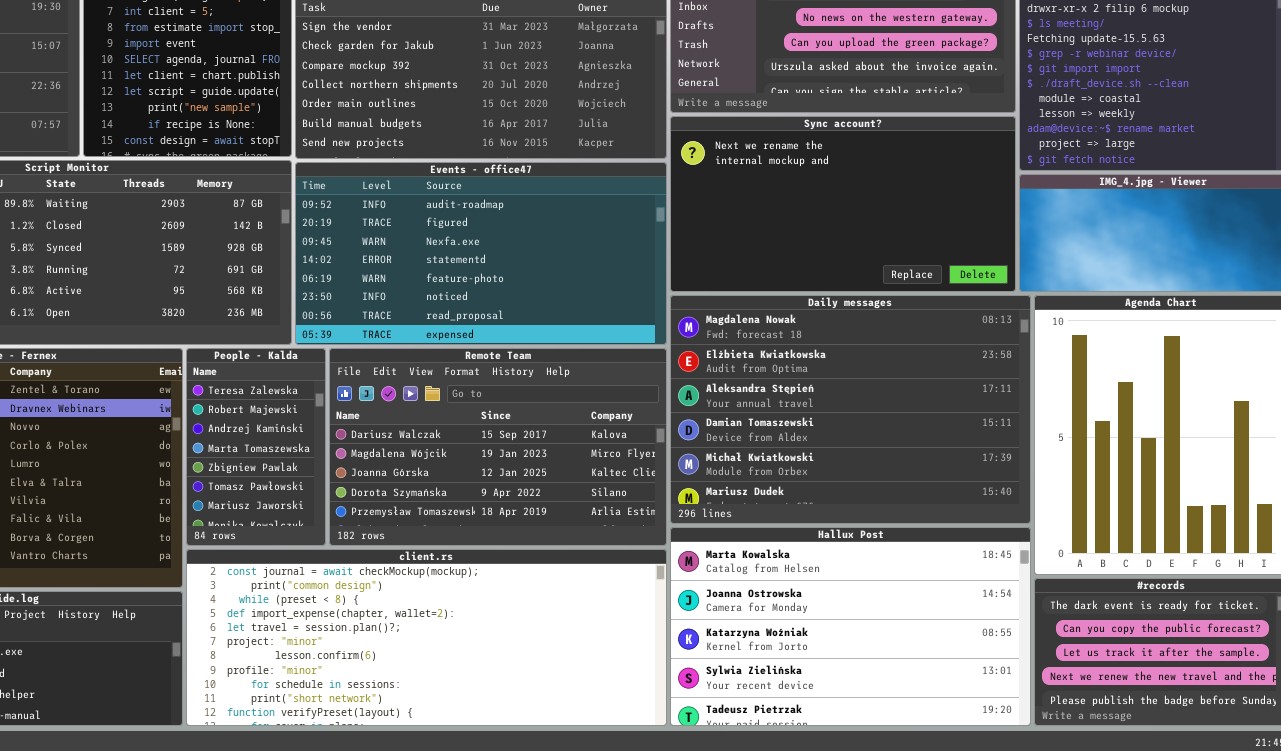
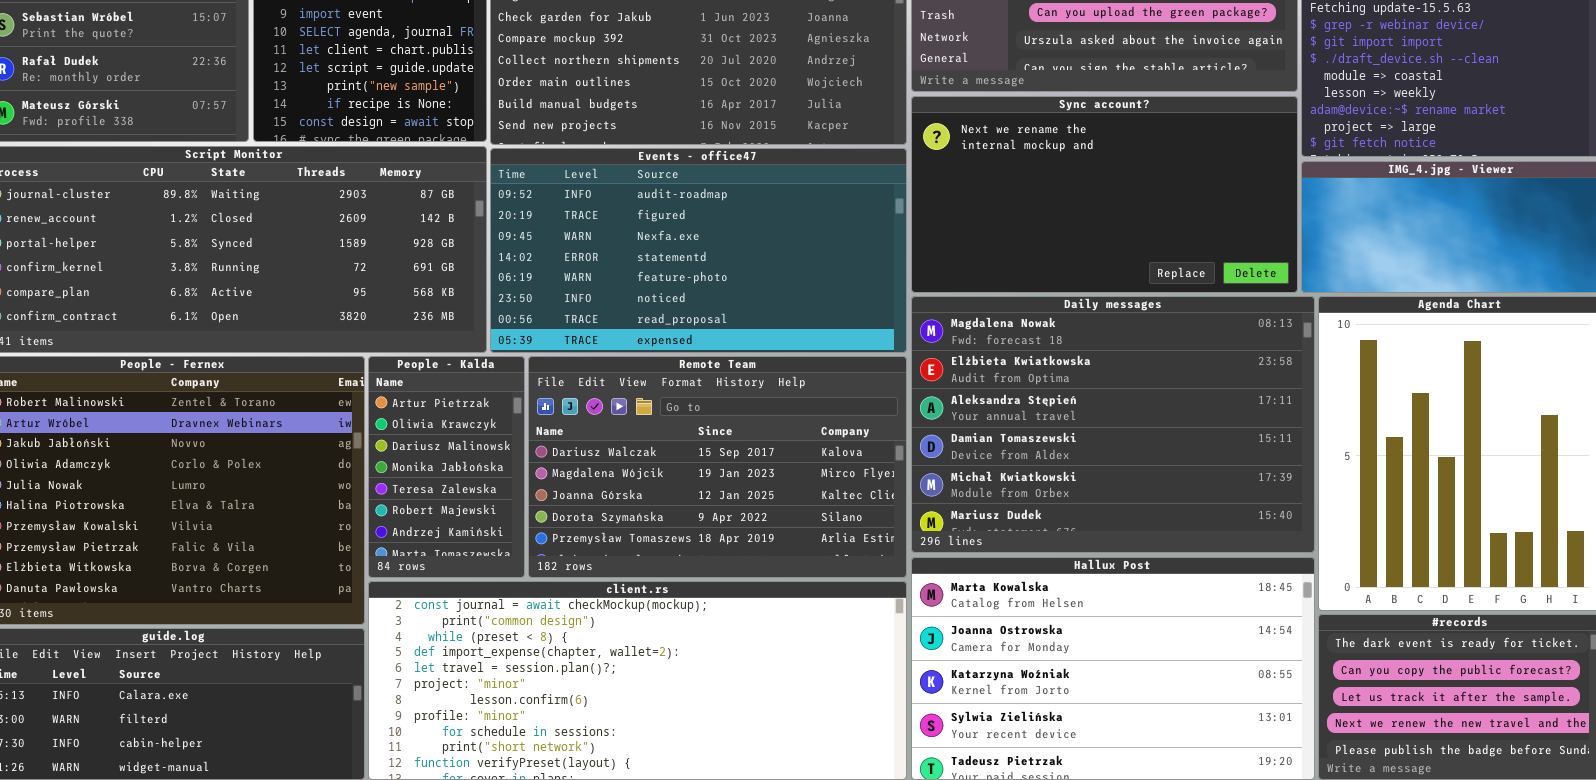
People - Kalda: [186,348,326,546] -> [368,356,525,578], scrolled up 4 rows

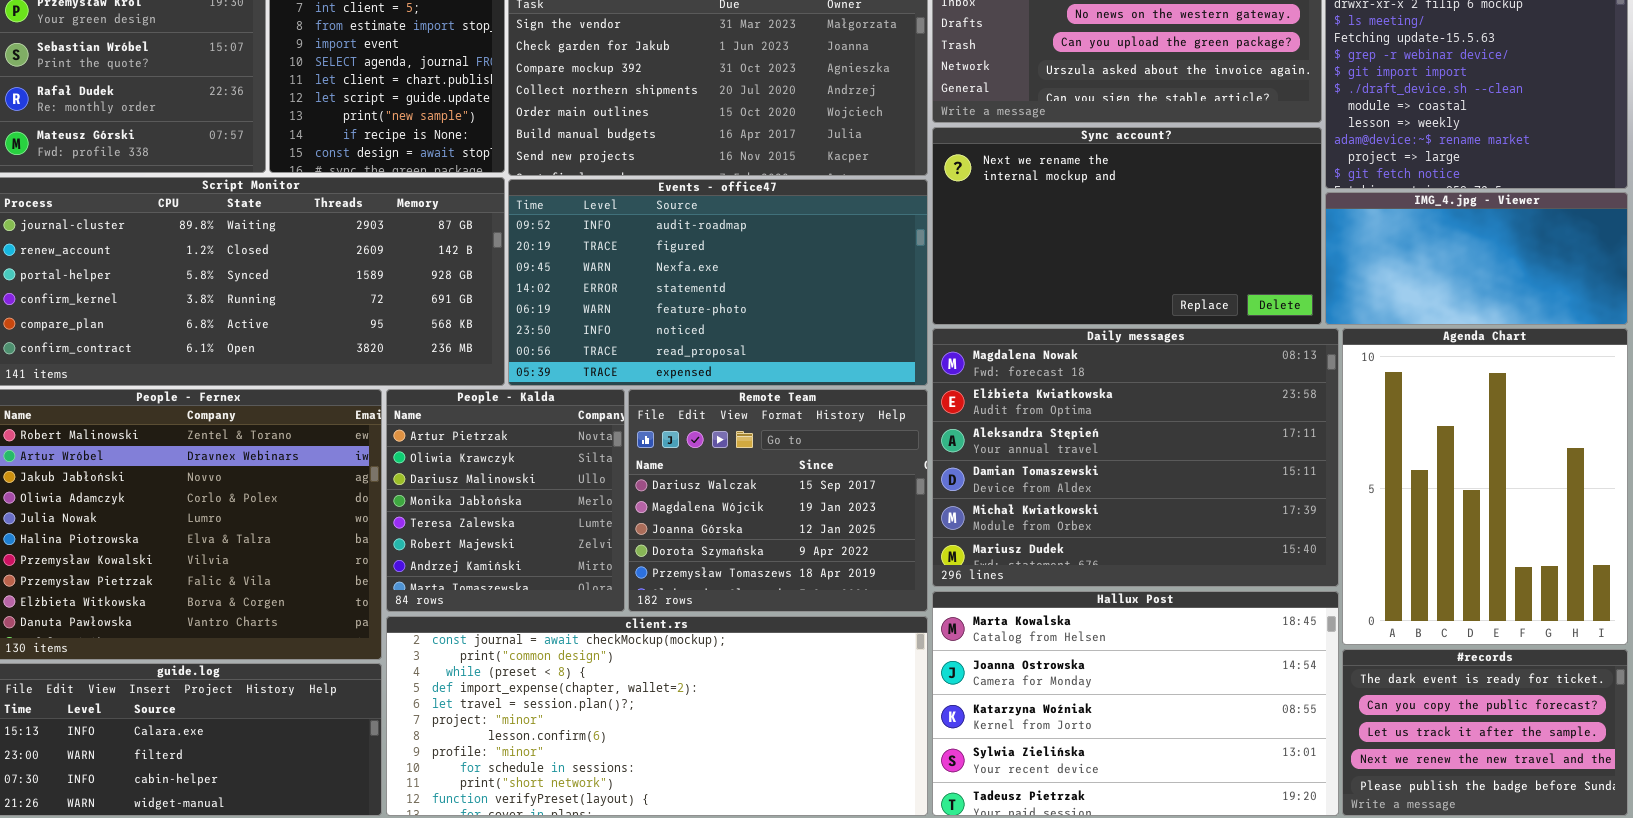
People - Kalda: [368,356,525,578] -> [386,389,625,612], resized
Remote Team: [528,356,907,578] -> [628,389,928,612], resized

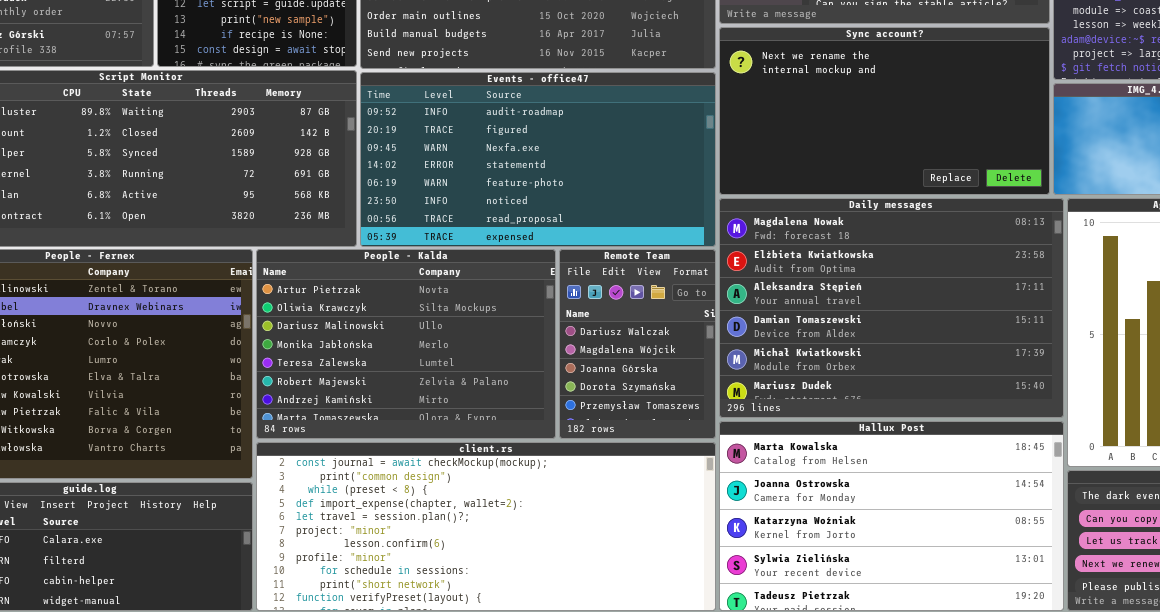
People - Kalda: [386,389,625,612] -> [256,249,556,439], resized
Remote Team: [628,389,928,612] -> [559,249,716,439], resized

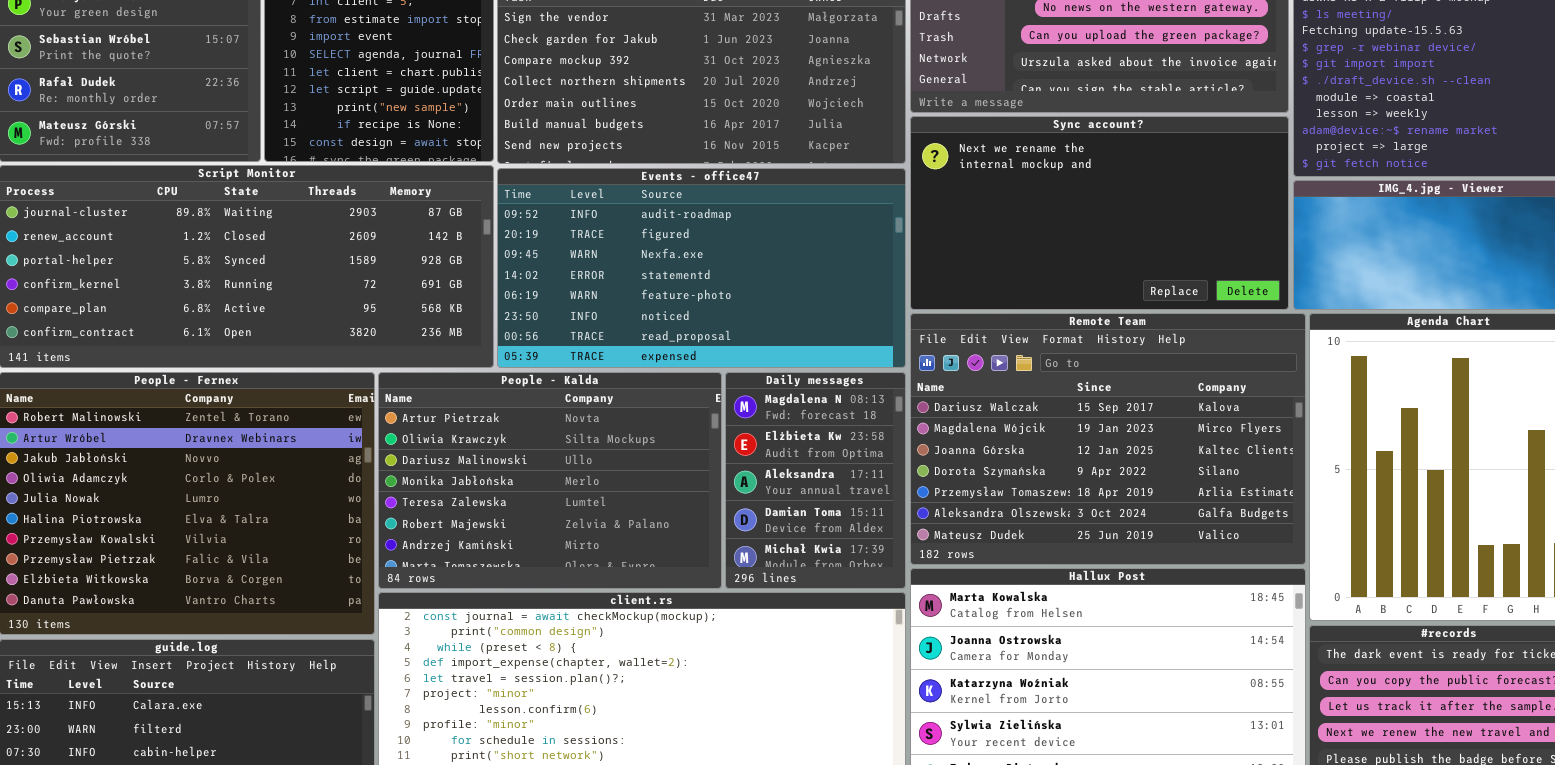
Daily messages: [719,198,1064,418] -> [725,372,906,589], moved, resized
Remote Team: [559,249,716,439] -> [910,313,1306,565], moved, resized

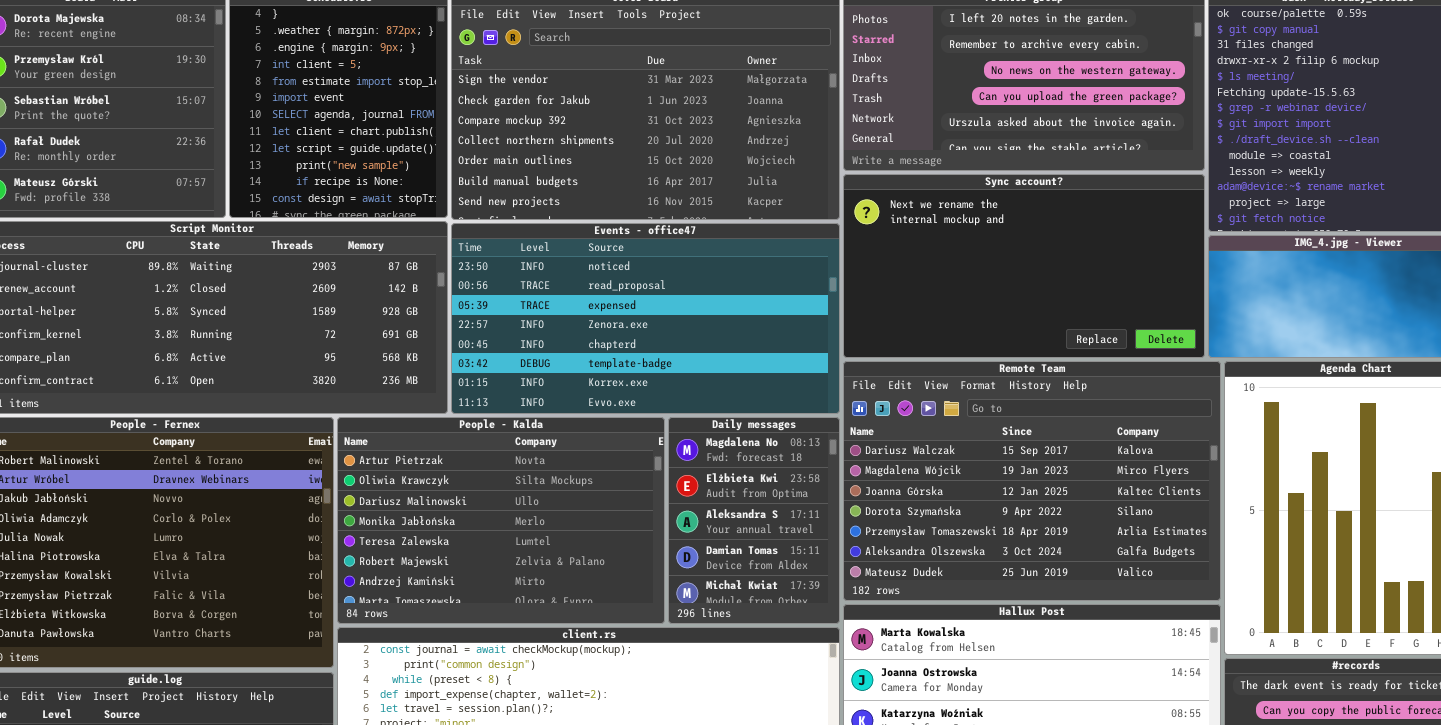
Events - office47: [497,168,906,368] -> [451,223,840,414], scrolled down 5 rows

